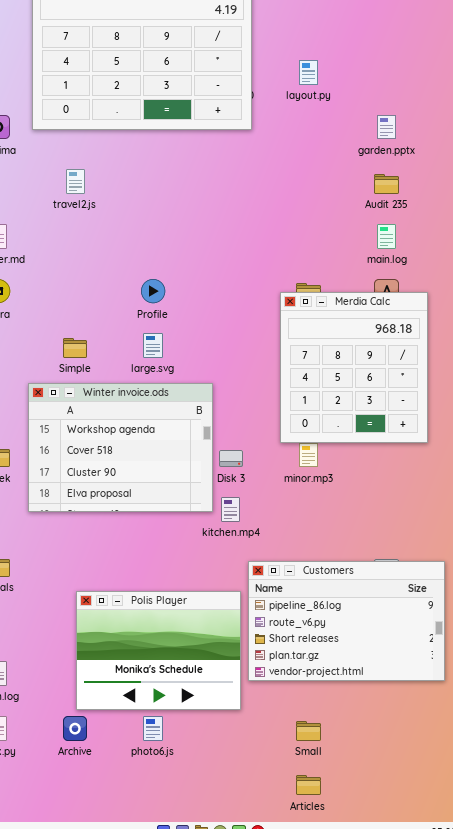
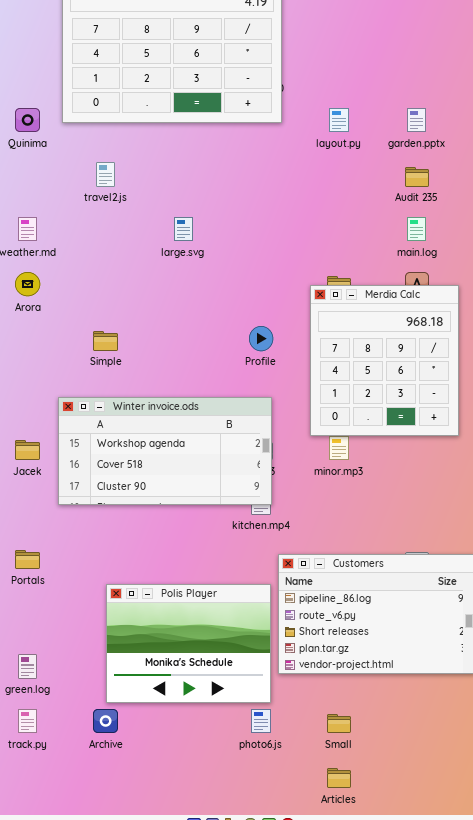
layout.py: [299,60,318,85] -> [329,108,349,132], moved
Profile: [141,279,165,303] -> [249,326,273,351], moved
large.svg: [143,333,163,358] -> [174,217,193,241], moved
Winter invoice.ods: [28,383,213,512] -> [58,397,272,505], resized
photo6.js: [143,716,163,741] -> [251,709,271,733], moved

